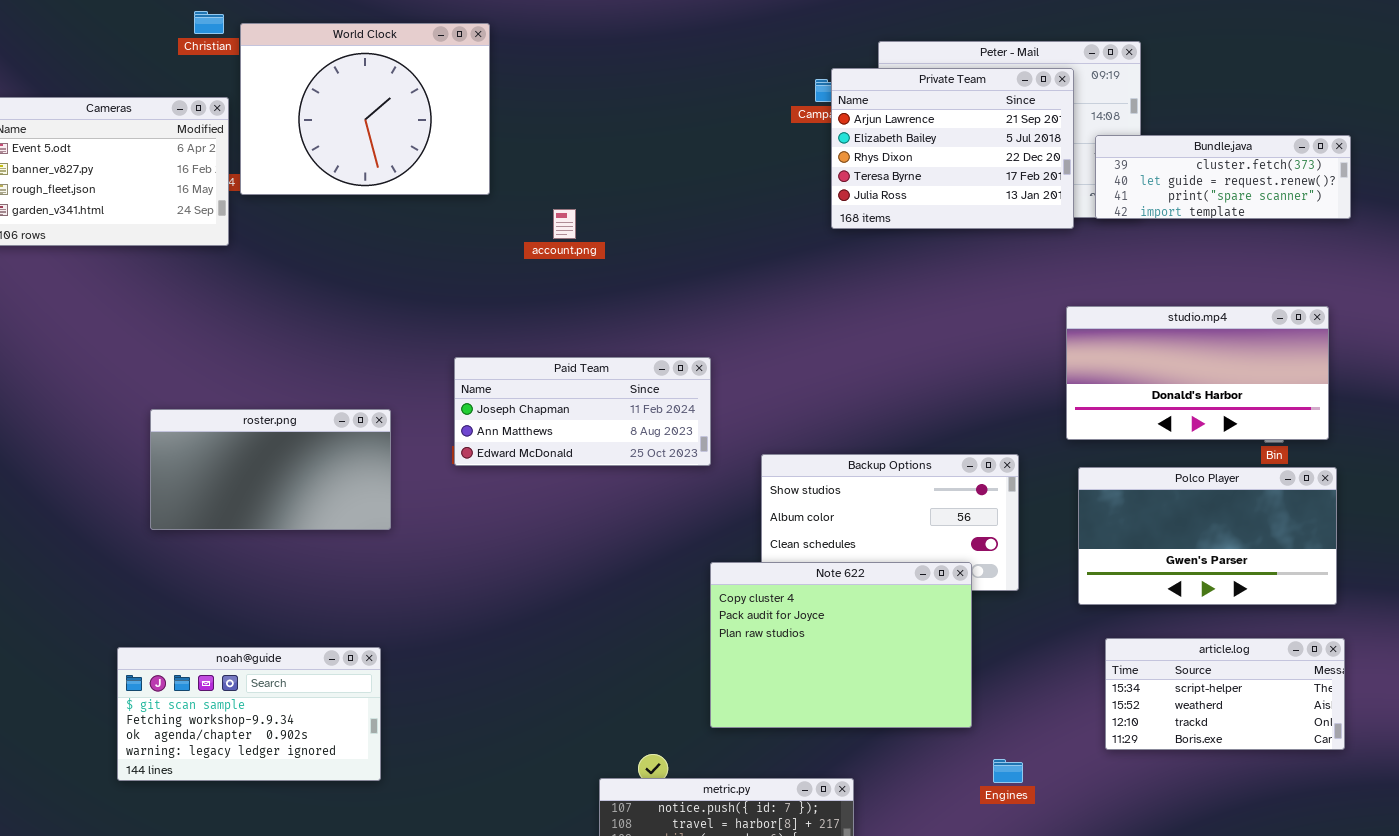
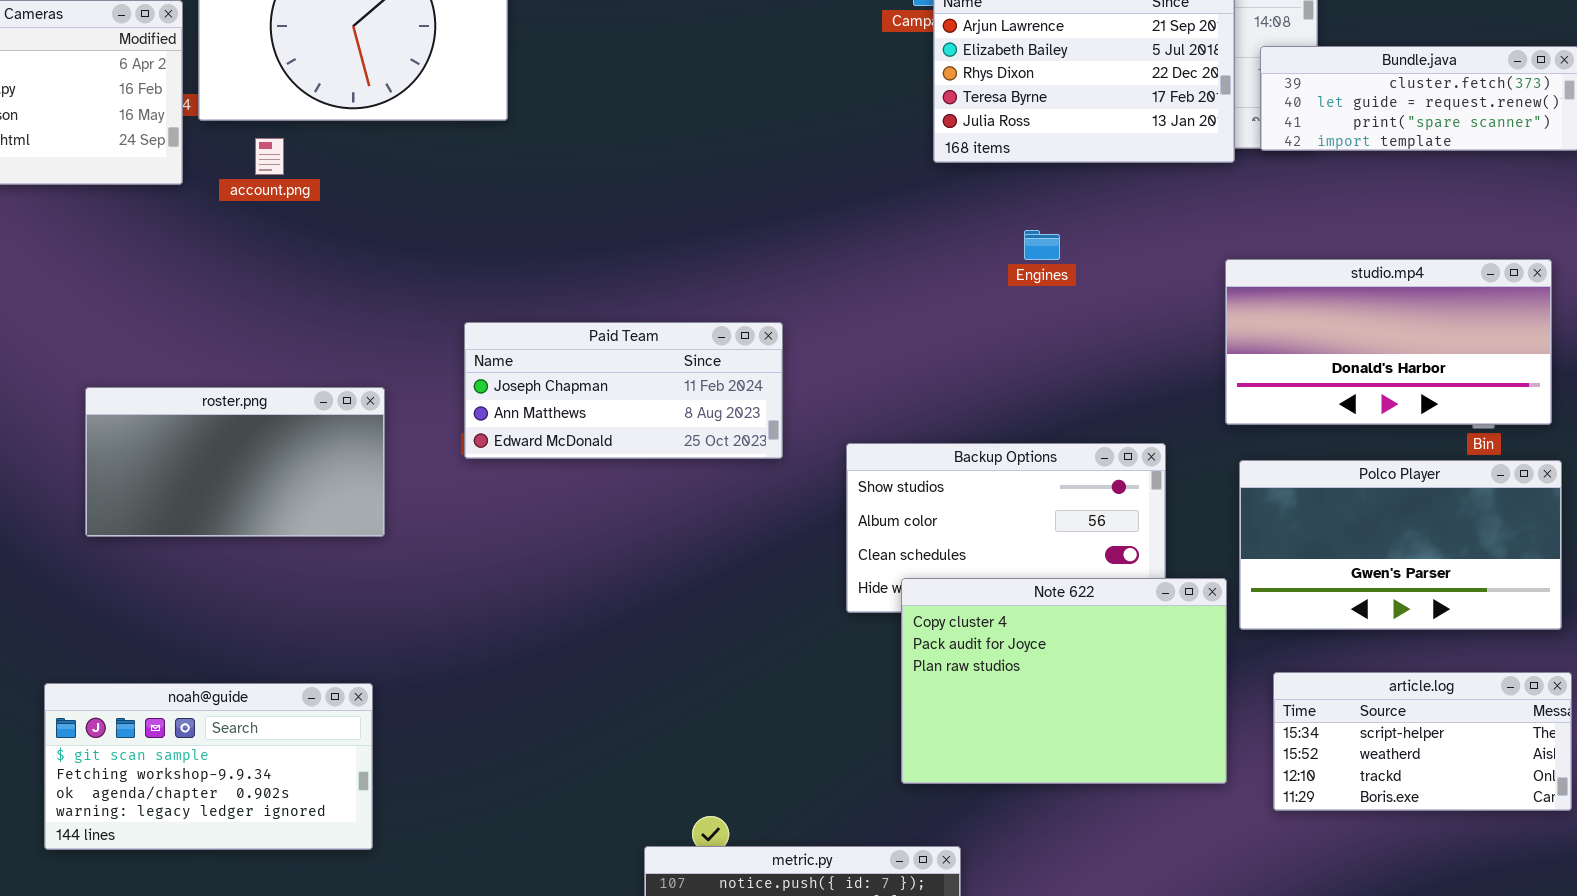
account.png: [553,209,576,239] -> [255,138,284,175], moved
Note 622: [710,562,972,728] -> [901,578,1227,784], moved
Engines: [993,759,1023,783] -> [1024,230,1060,260], moved

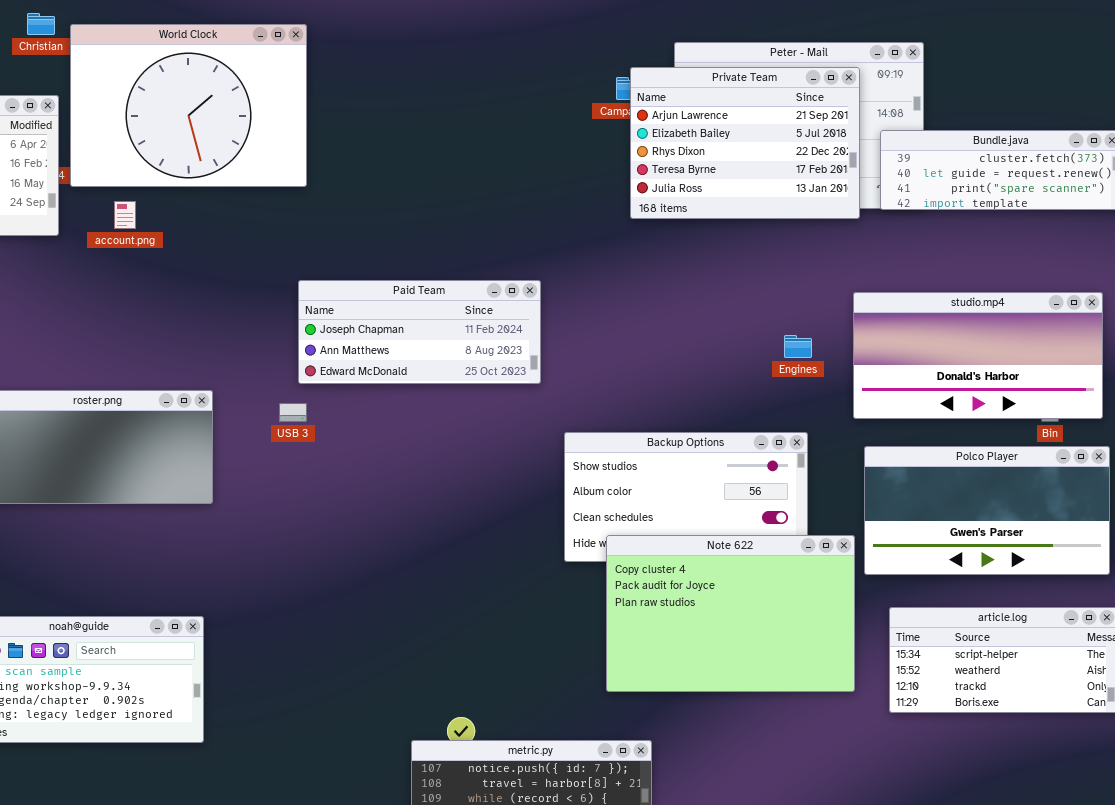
Engines: [1024,230,1060,260] -> [784,335,812,358], moved
Paid Team: [464,322,783,459] -> [298,280,541,384], moved

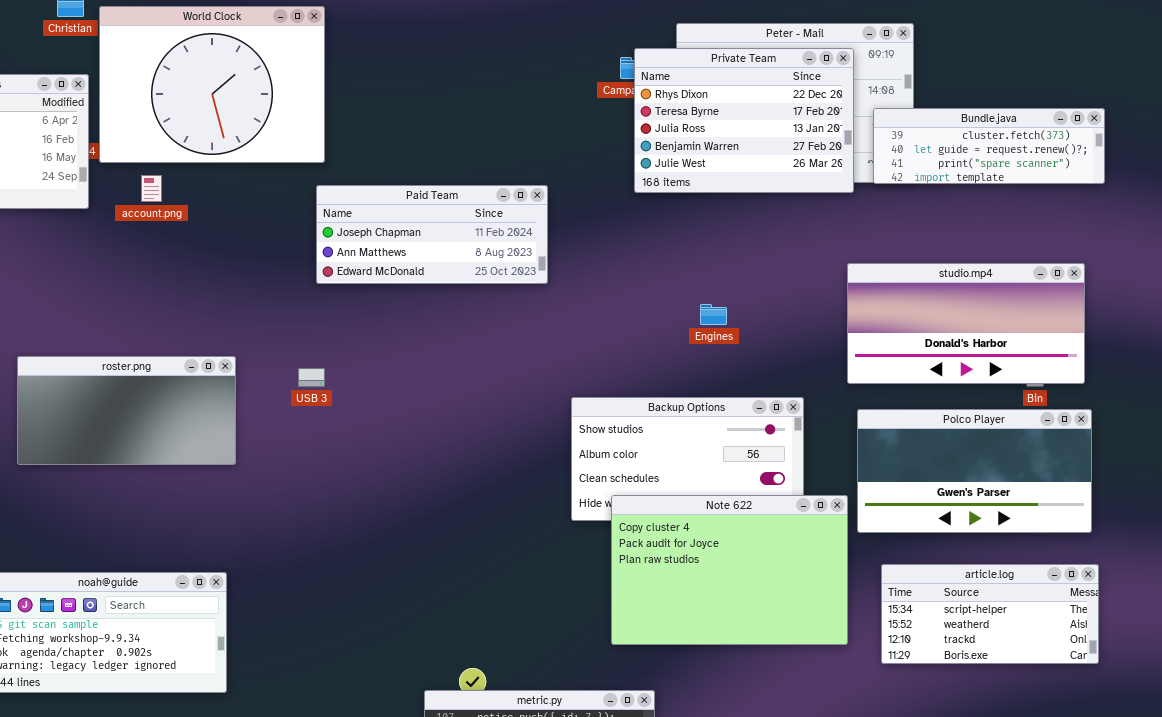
Private Team: [630,67,860,219] -> [634,48,854,193], scrolled down 2 rows
Paid Team: [298,280,541,384] -> [316,185,548,284], moved
Engines: [784,335,812,358] -> [700,304,727,325], moved

